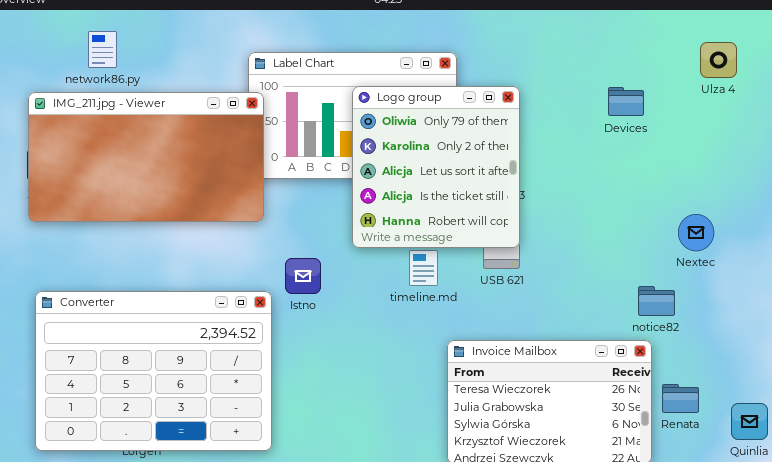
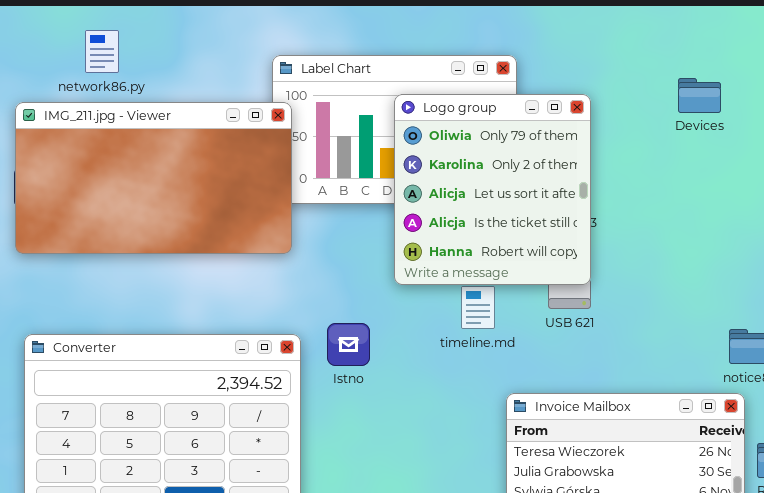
Devices: [608,87,644,116] -> [678,78,721,113], moved
Istno: [285,258,321,294] -> [327,323,370,366], moved

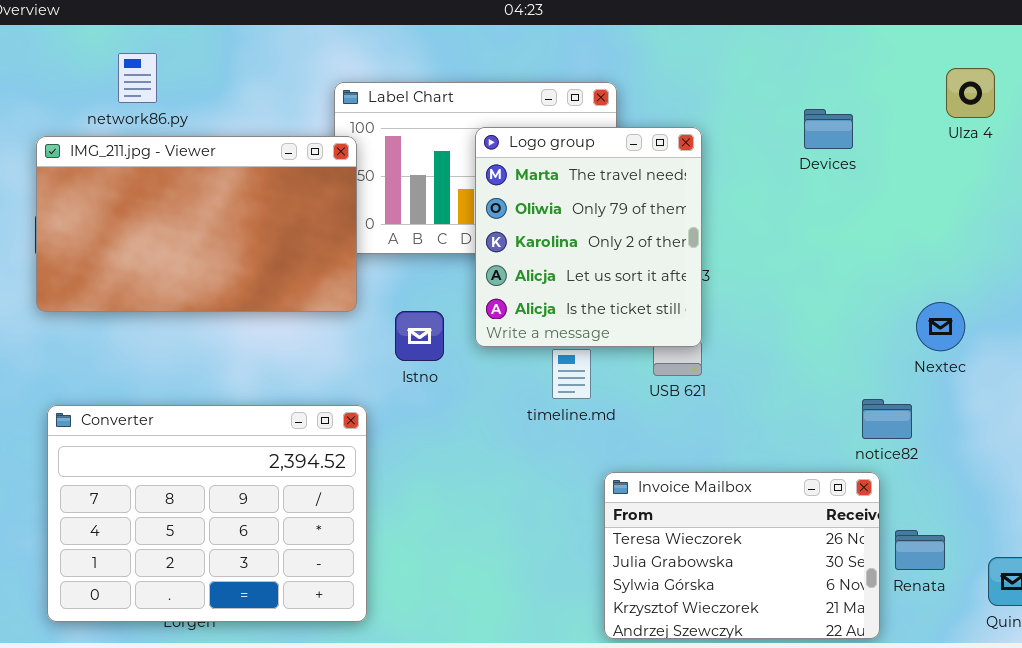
Logo group: [394,94,591,285] -> [475,127,702,347], scrolled up 1 row
Istno: [327,323,370,366] -> [395,311,444,361], moved

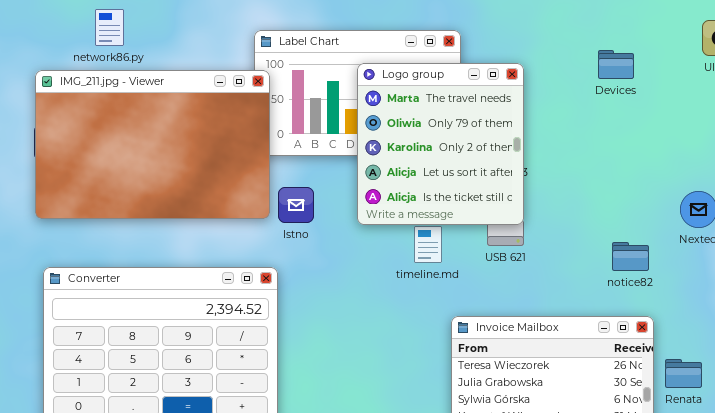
IMG_211.jpg - Viewer: [36,136,357,312] -> [35,70,270,219], resized
Istno: [395,311,444,361] -> [278,187,314,223], moved
notice82: [862,399,912,439] -> [612,242,649,271], moved

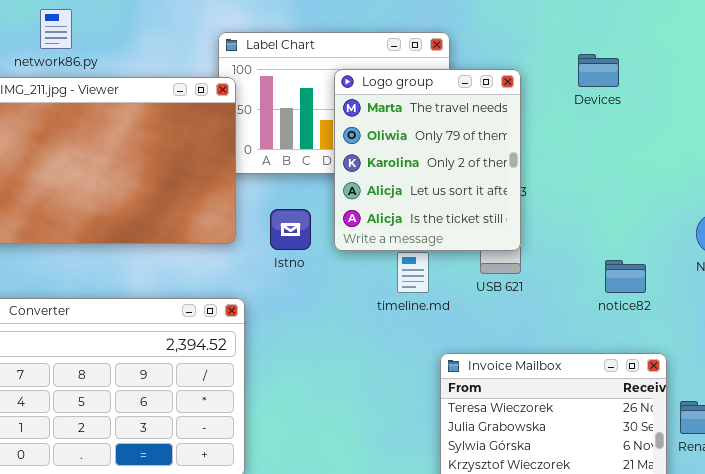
Devices: [598,50,634,79] -> [578,54,619,87], moved
Istno: [278,187,314,223] -> [270,209,311,250], moved
notice82: [612,242,649,271] -> [605,260,646,293], moved

